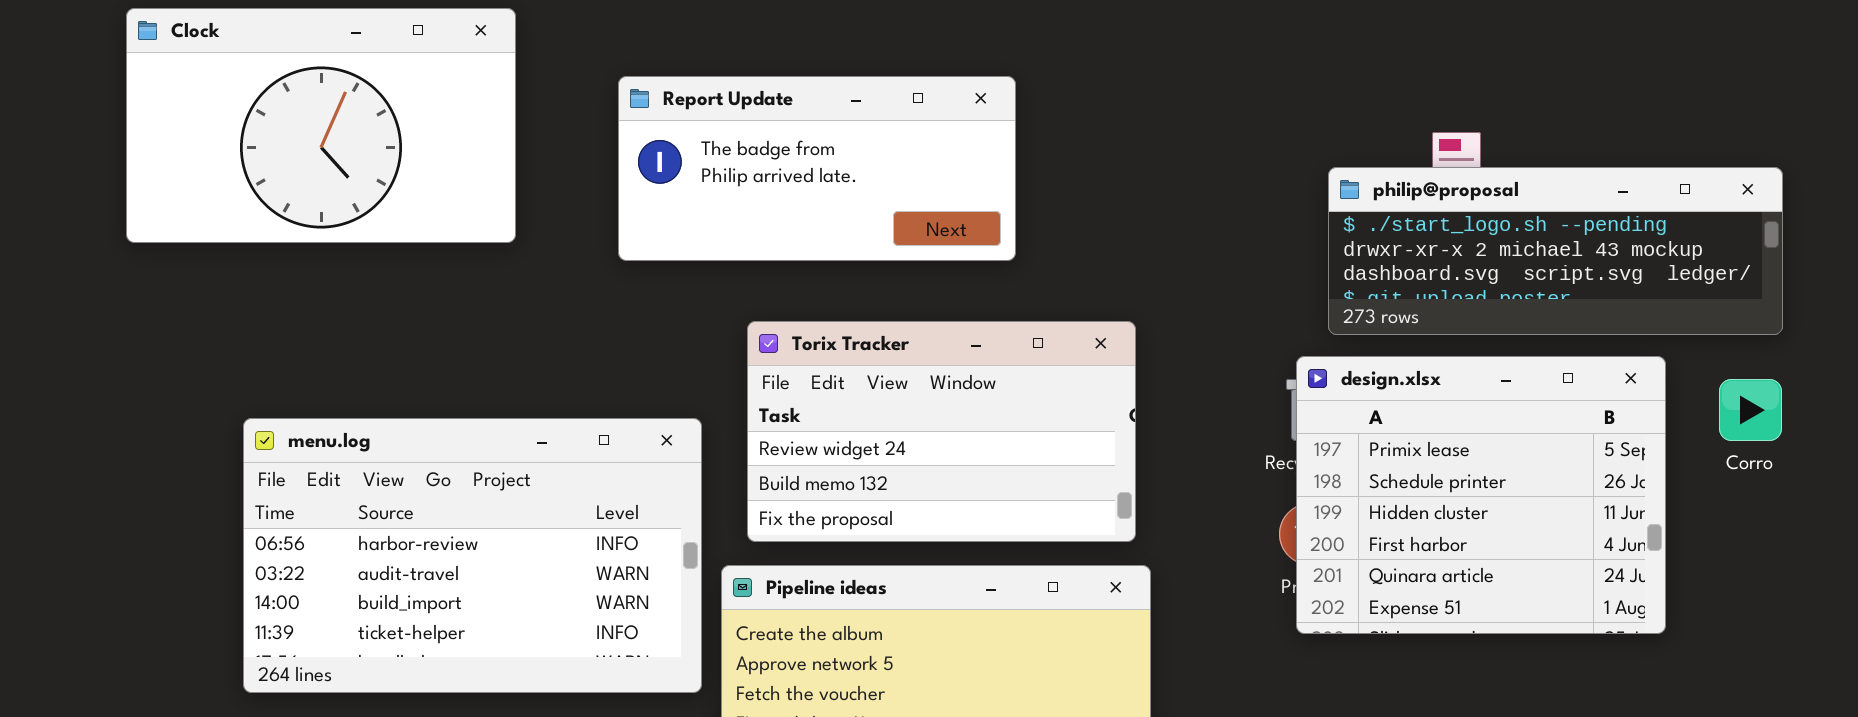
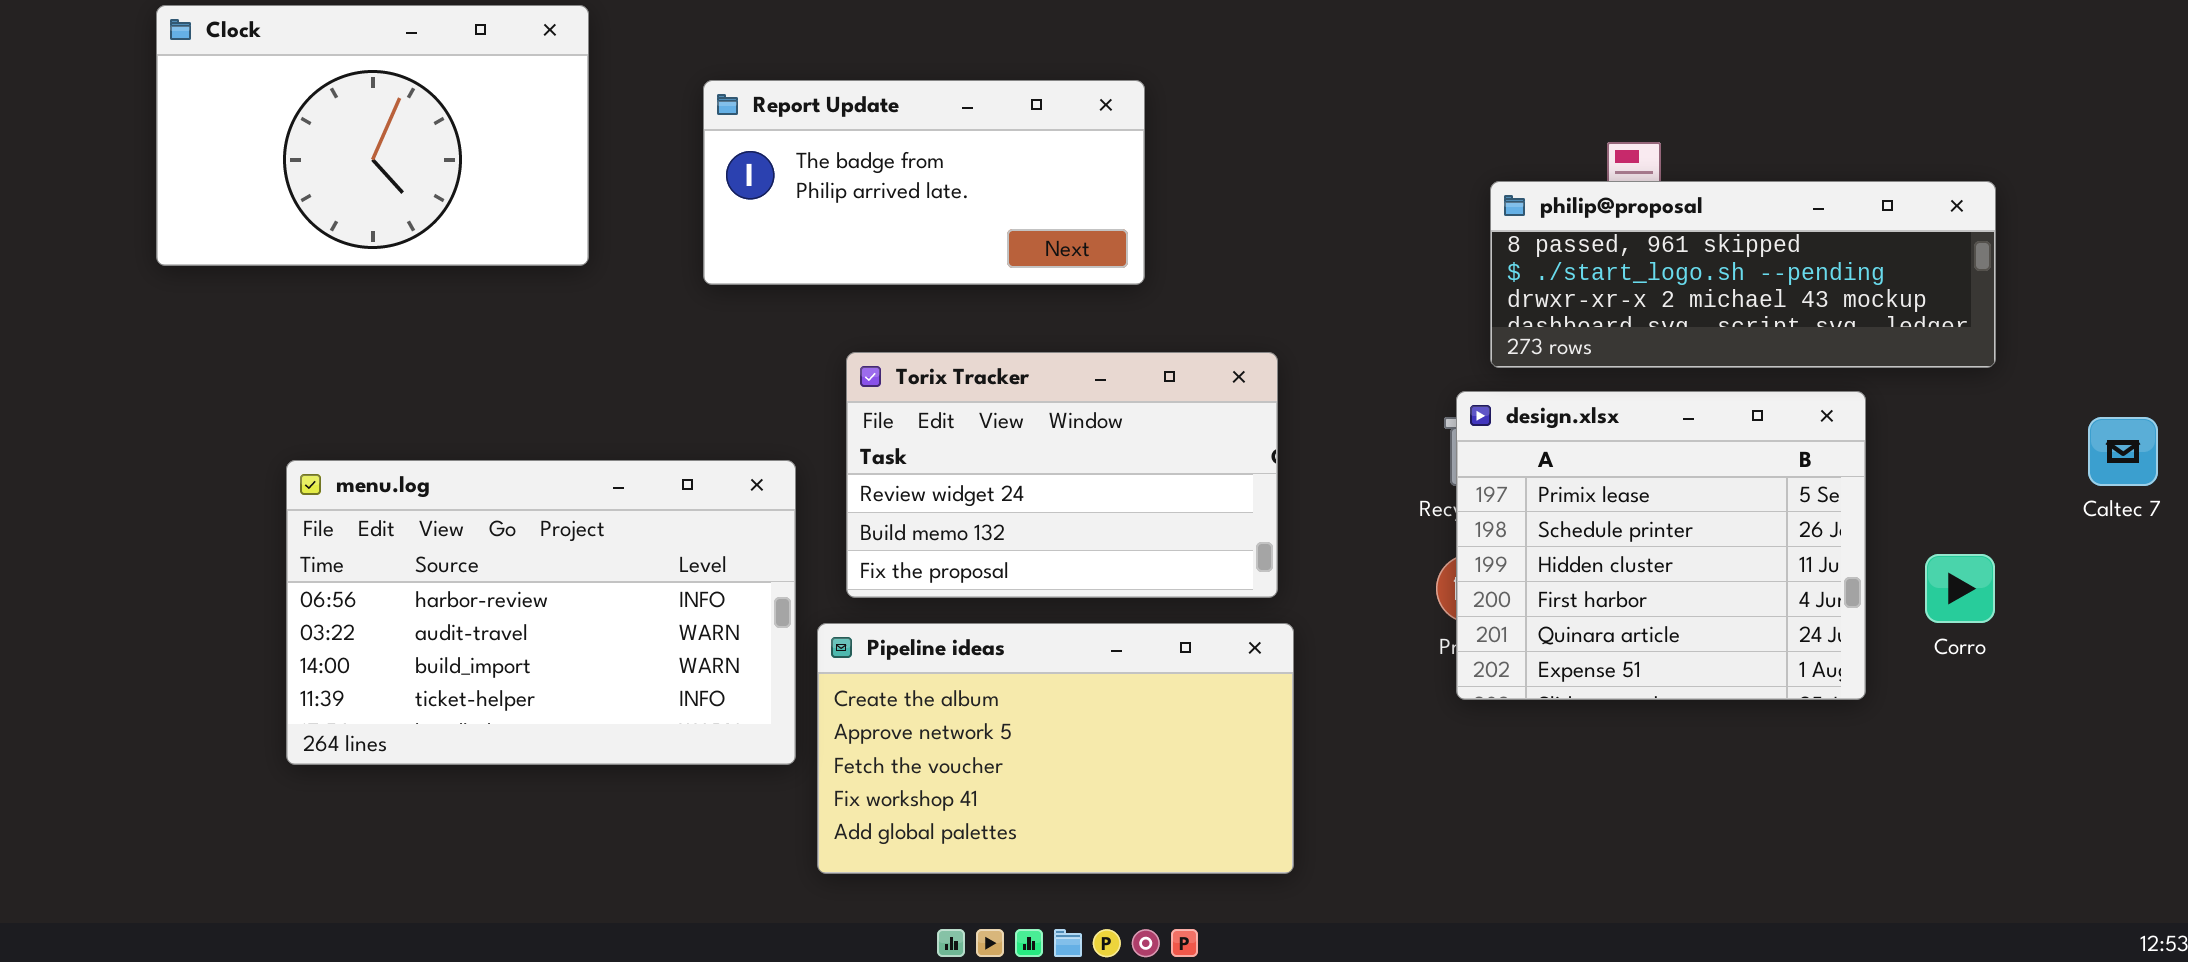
philip@proposal: [1328,167,1783,335] -> [1490,181,1996,368], scrolled up 1 row
Corro: [1719,379,1782,441] -> [1925,554,1995,623], moved

